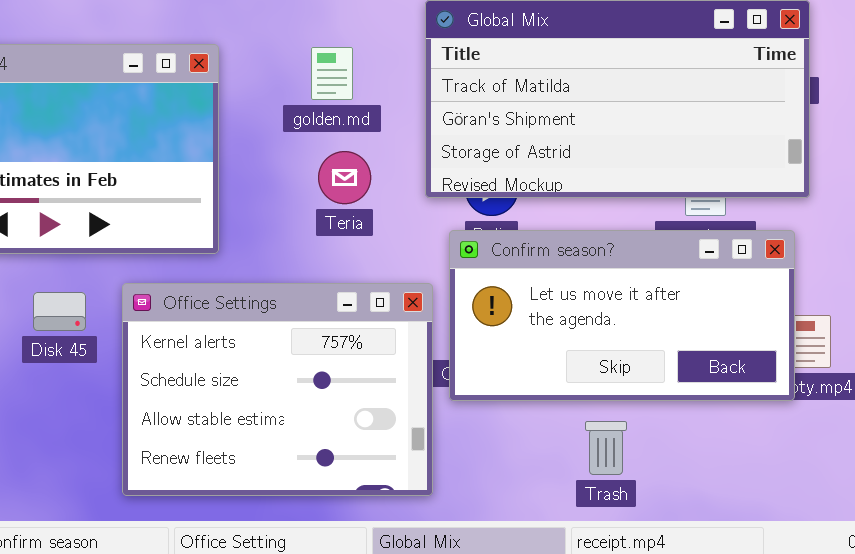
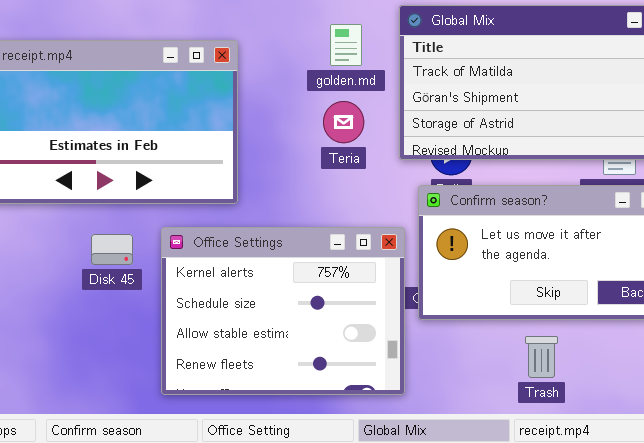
golden.md: [311,47,353,100] -> [330,24,362,66], moved
Teria: [318,151,371,204] -> [323,101,364,143], moved

